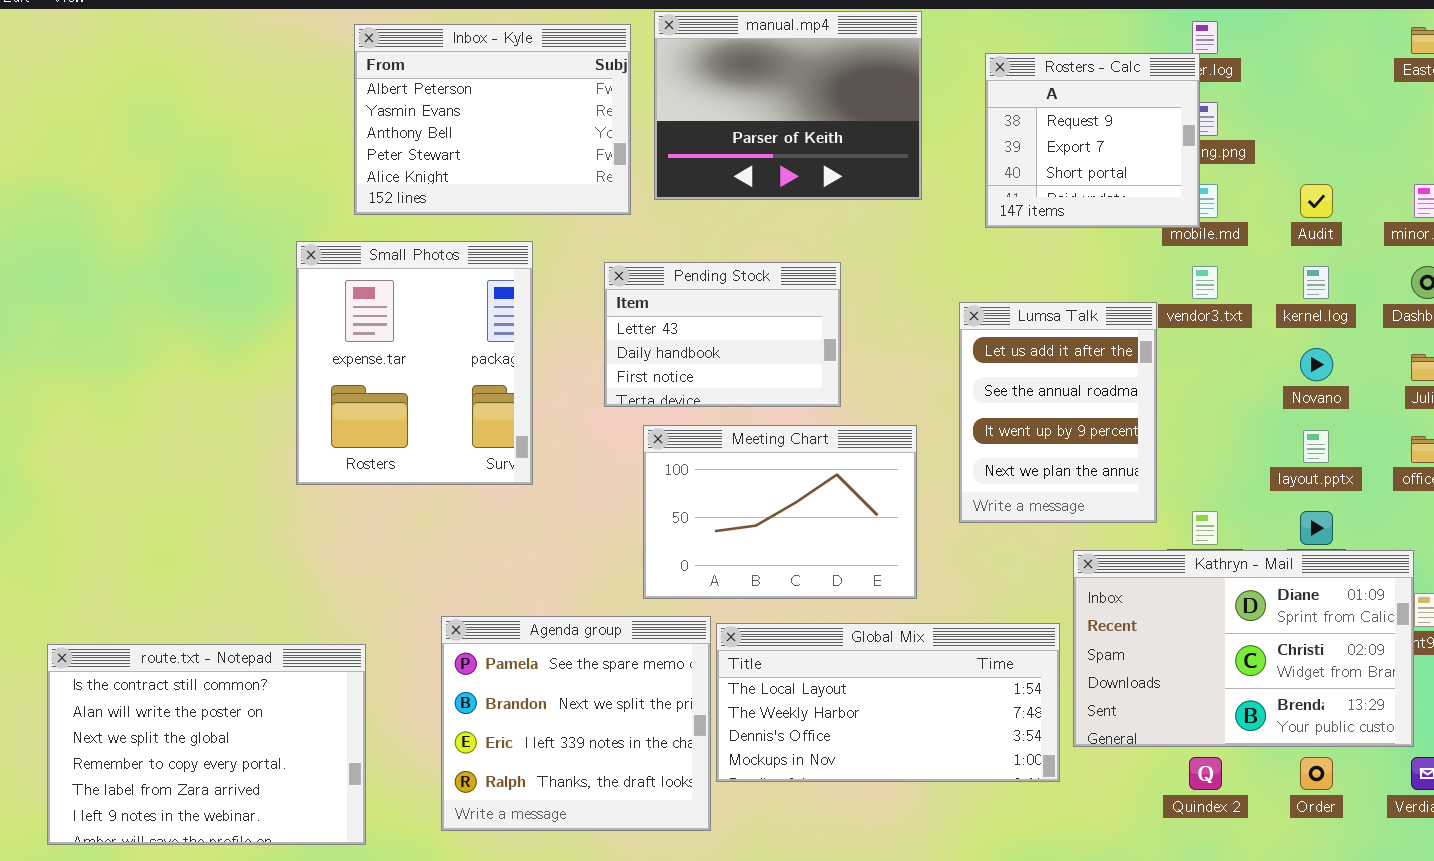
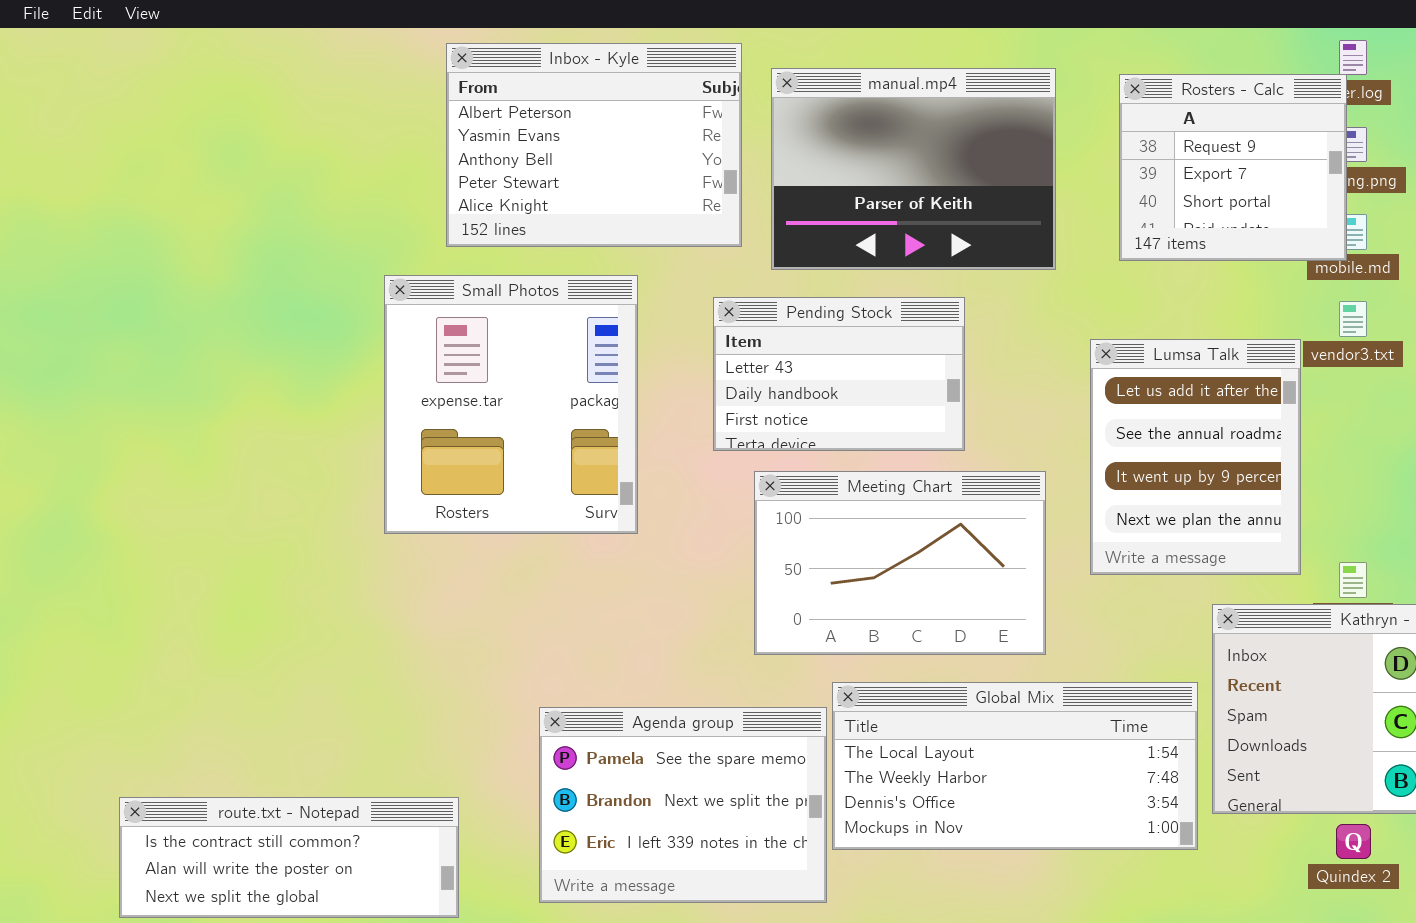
manual.mp4: [654,11,922,200] -> [771,68,1056,270], moved
Agenda group: [441,616,711,831] -> [539,707,827,903], resized
route.txt - Notepad: [47,644,366,845] -> [119,797,459,918], resized

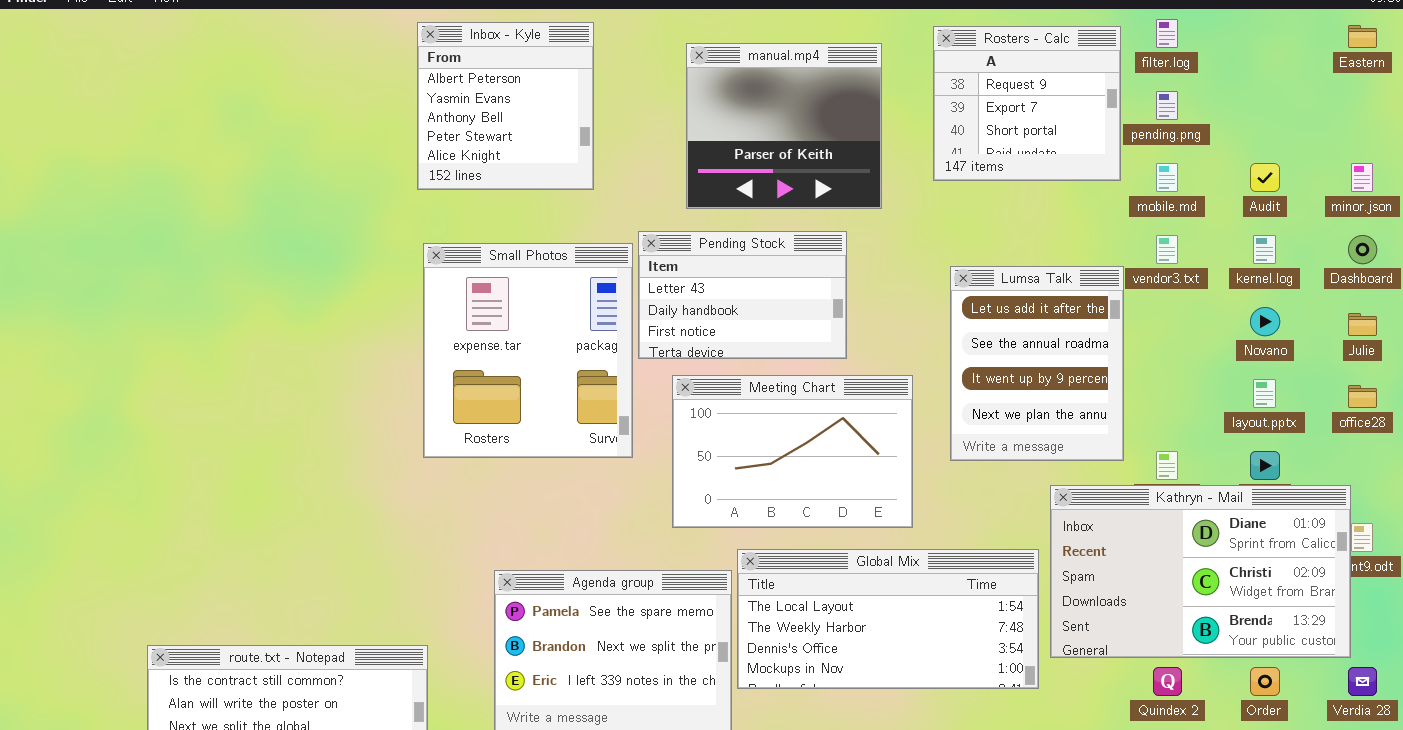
Inbox - Kyle: [446,43,742,247] -> [417,22,594,190], resized
manual.mp4: [771,68,1056,270] -> [686,43,882,209], resized
Rosters - Calc: [1119,74,1347,261] -> [933,26,1121,181], moved
Small Photos: [384,275,638,534] -> [423,243,633,458], moved

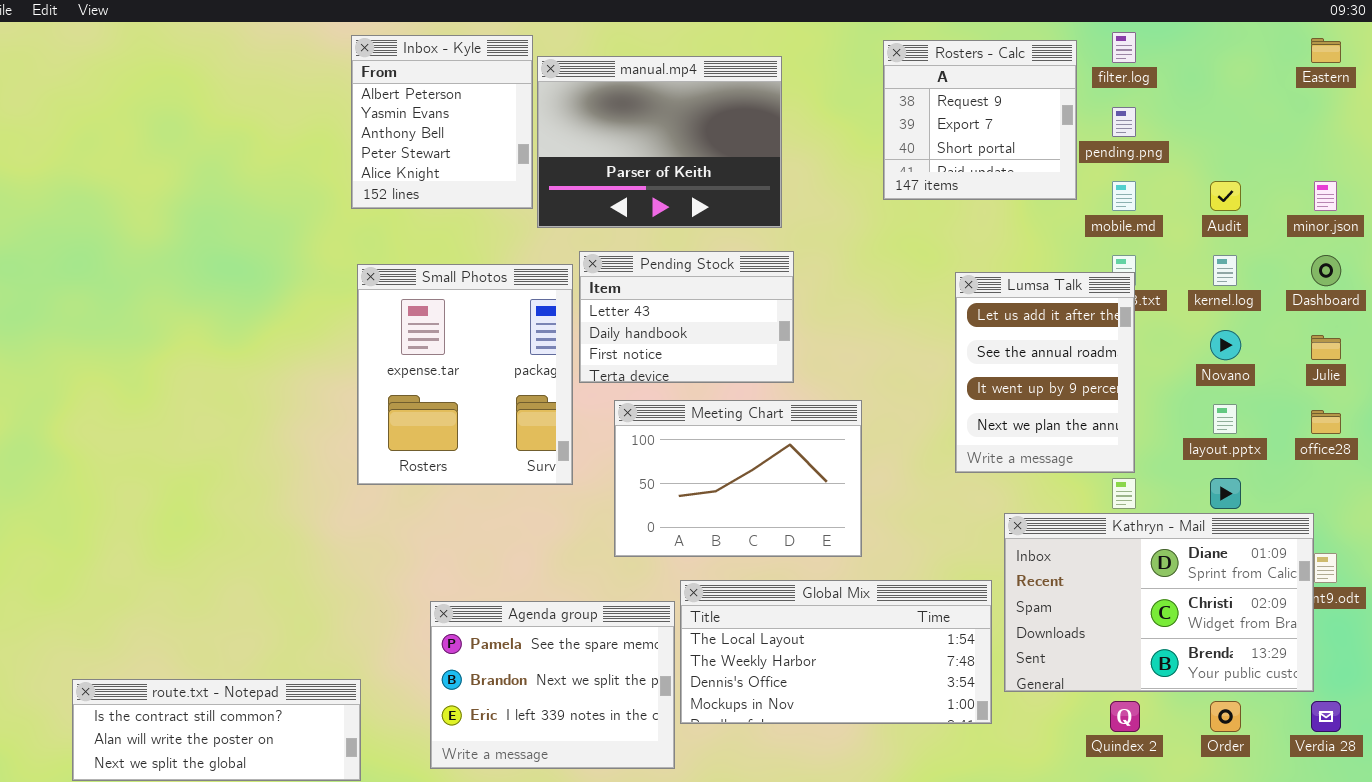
manual.mp4: [686,43,882,209] -> [537,56,782,228], moved, resized
Lumsa Talk: [950,266,1124,461] -> [955,272,1135,473], moved

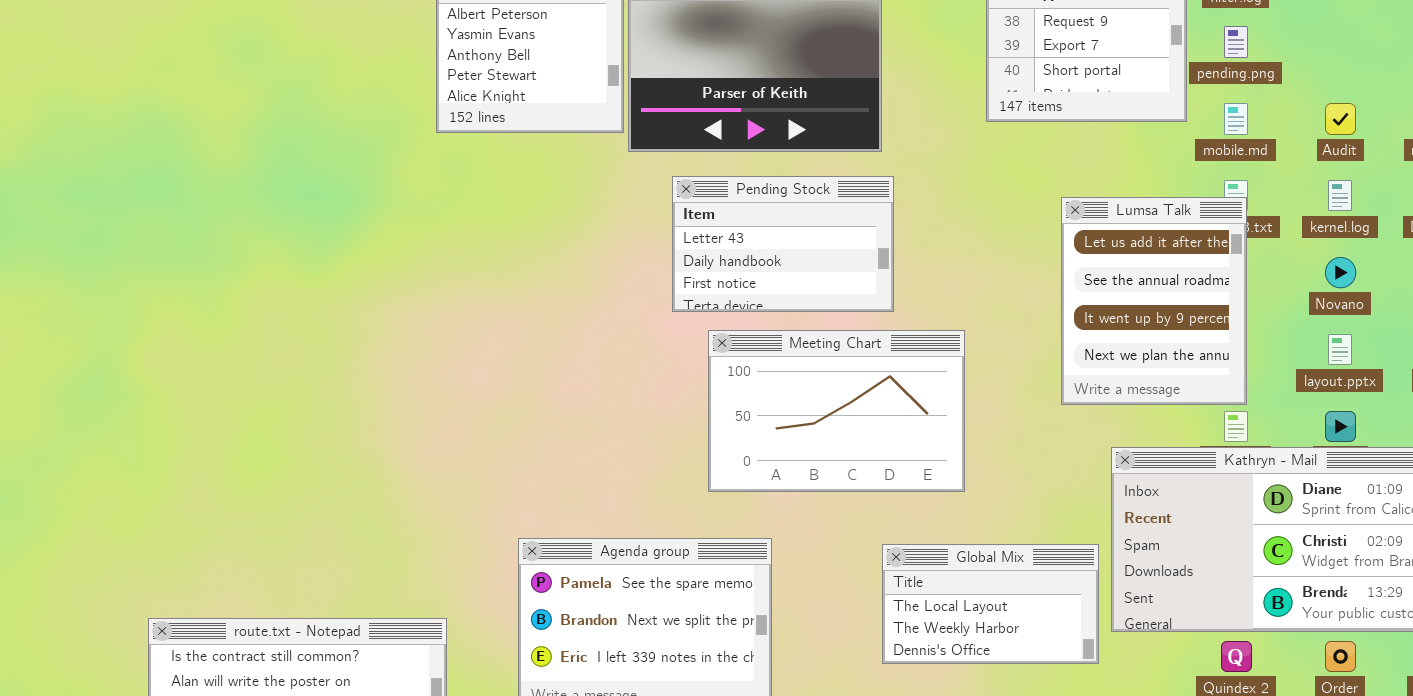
Small Photos: [357,264,573,485] -> none, closed
Global Mix: [680,580,992,724] -> [882,544,1099,664], resized

